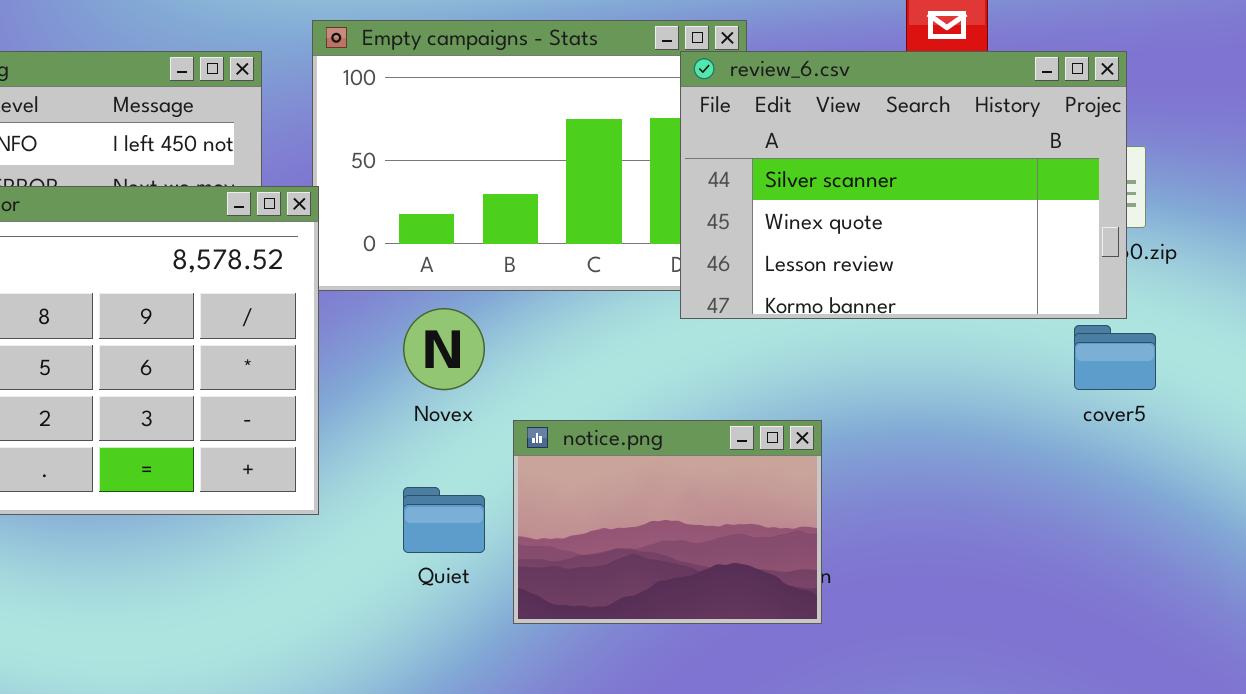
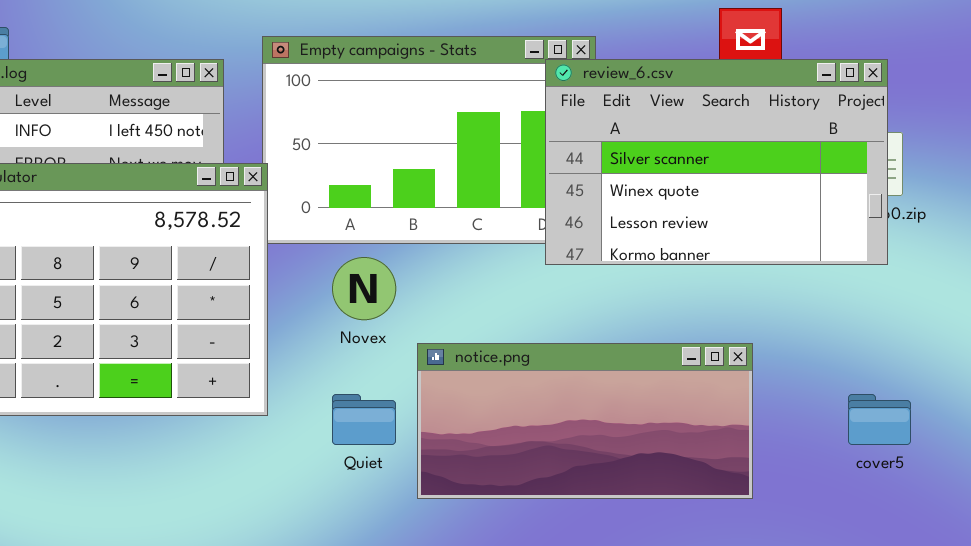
cover5: [1074,325,1156,390] -> [848,394,911,445], moved
notice.png: [513,420,822,624] -> [417,343,753,499], resized

